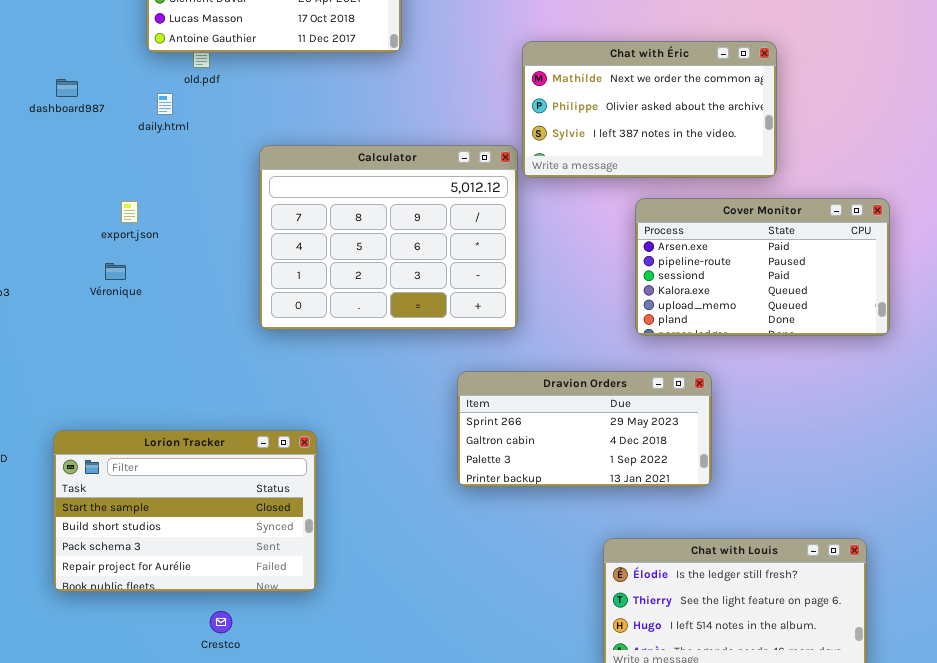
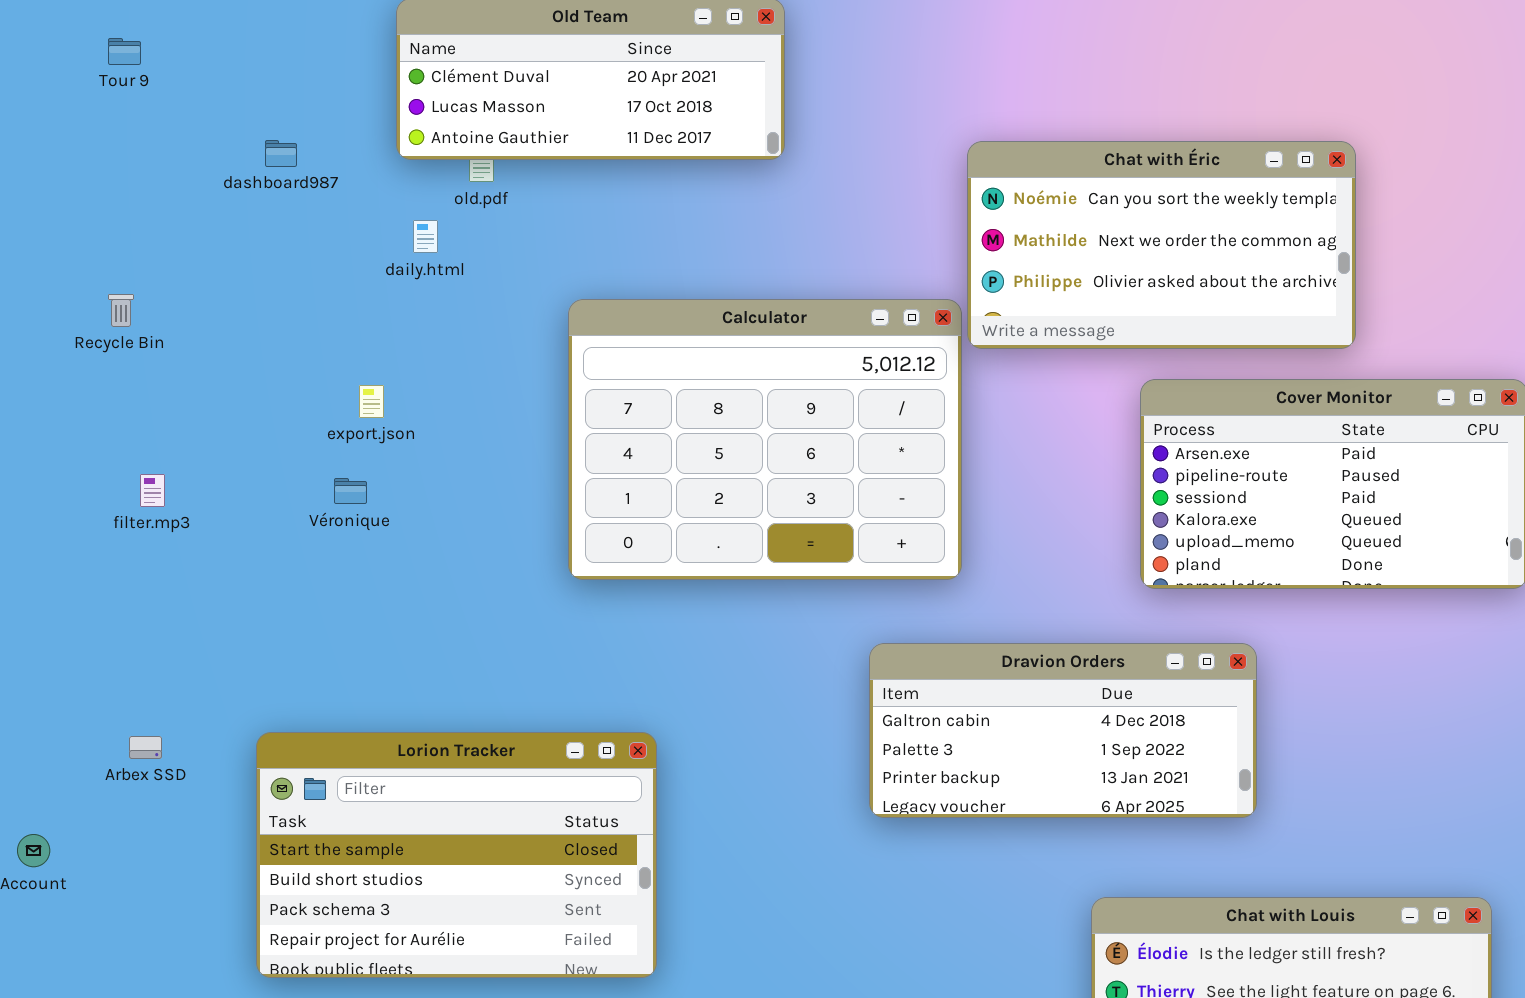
Chat with Éric: [522,41,777,178] -> [967,141,1356,349], scrolled up 1 row
dashboard987: [56,79,78,97] -> [265,140,297,167], moved
Dravion Orders: [457,371,712,487] -> [869,643,1257,818], scrolled down 1 row

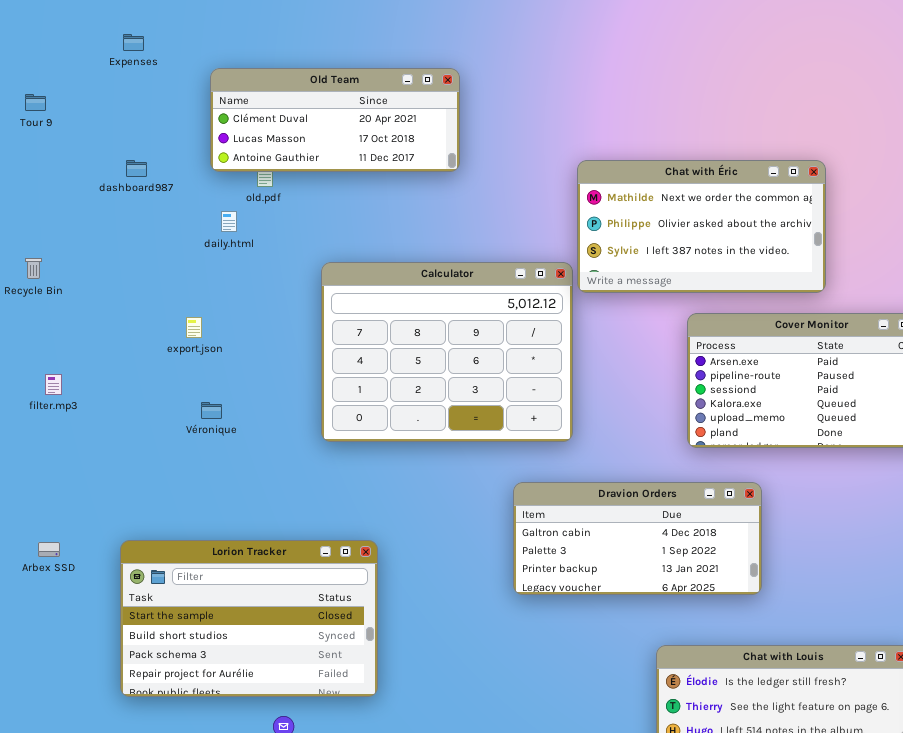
Chat with Éric: [967,141,1356,349] -> [577,160,826,293], scrolled down 1 row
Véronique: [334,478,367,504] -> [201,402,222,419], moved

